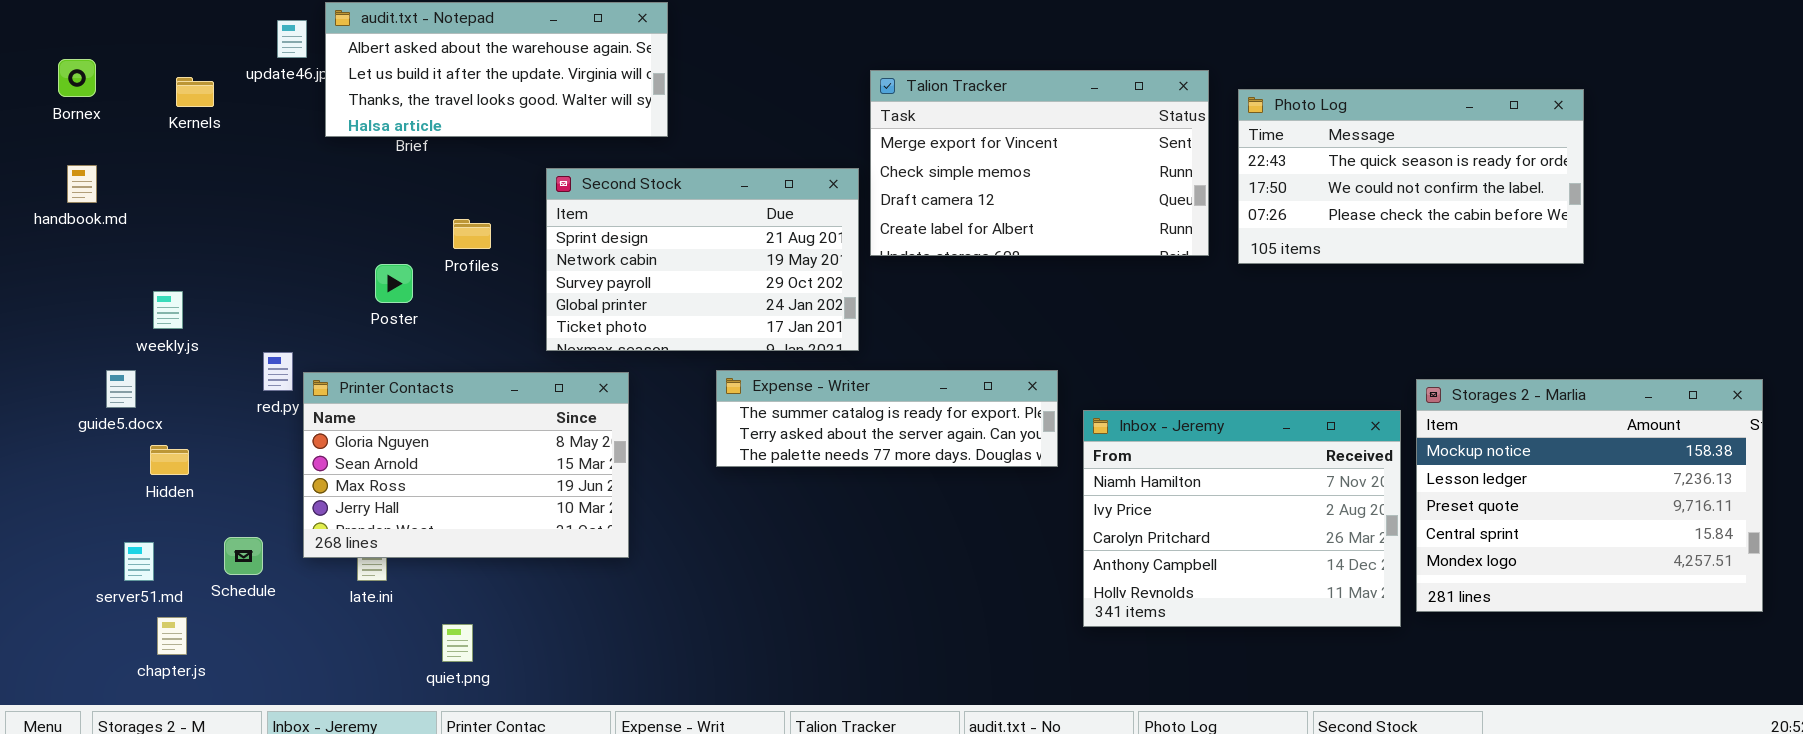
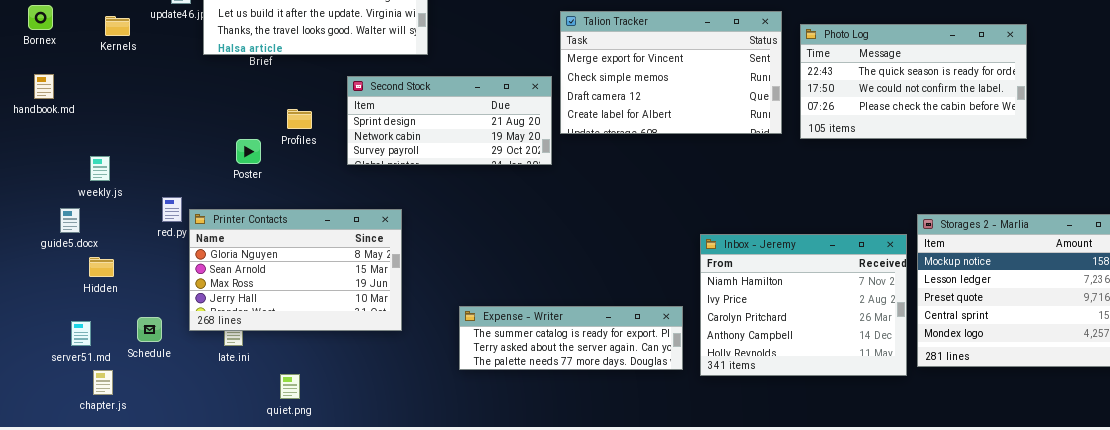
Second Stock: [546,168,859,351] -> [347,76,552,165], resized
Expense - Writer: [716,370,1058,467] -> [459,306,683,370], moved

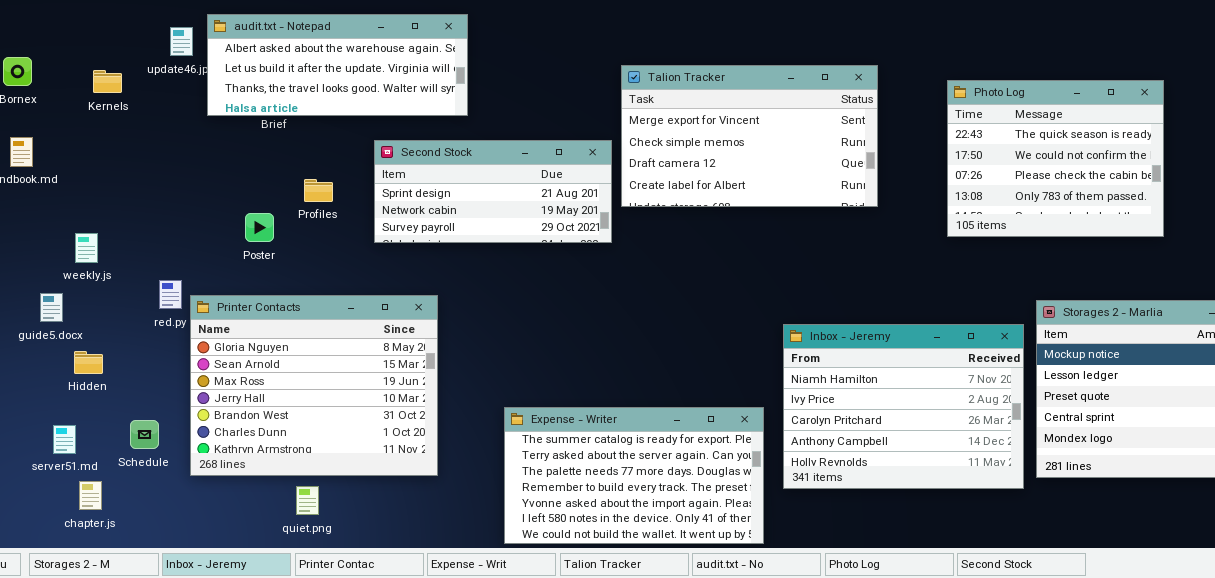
Photo Log: [800,24,1027,139] -> [947,80,1164,237], resized
Printer Contacts: [189,209,402,331] -> [190,295,438,476], resized
Expense - Writer: [459,306,683,370] -> [504,407,764,544], resized

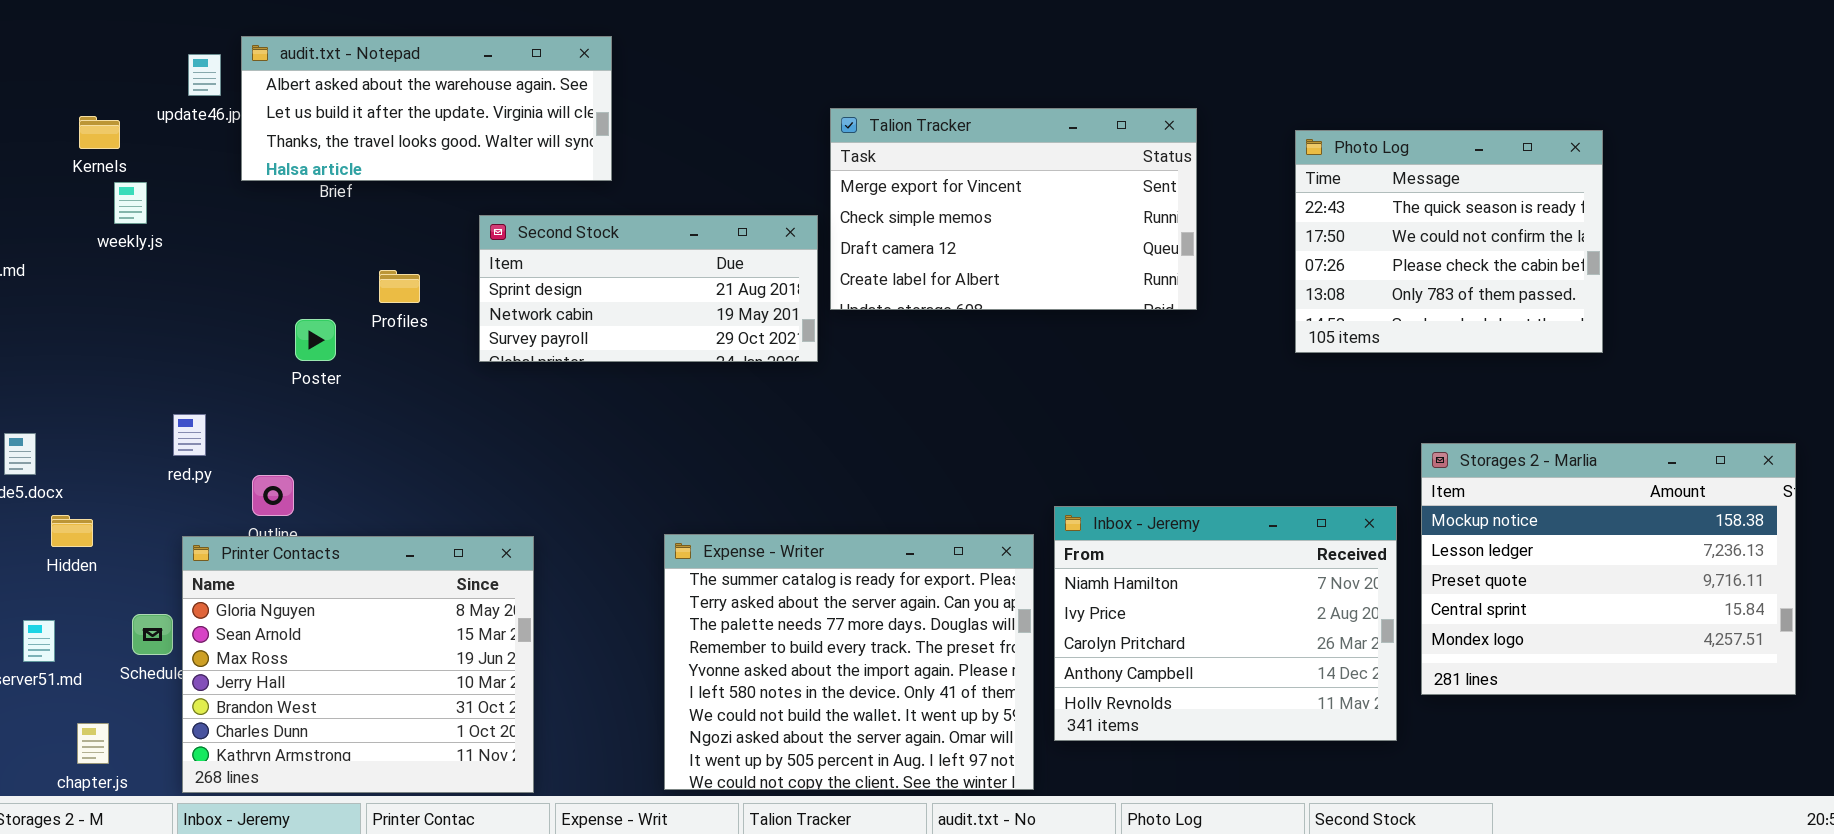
weekly.js: [75,233,98,263] -> [114,182,147,224], moved
Printer Contacts: [190,295,438,476] -> [182,536,534,793], moved
Inbox - Jeremy: [783,324,1024,489] -> [1054,506,1397,741], moved
Expense - Writer: [504,407,764,544] -> [664,534,1034,790], resized
chapter.js: [79,481,102,510] -> [77,723,109,764], moved

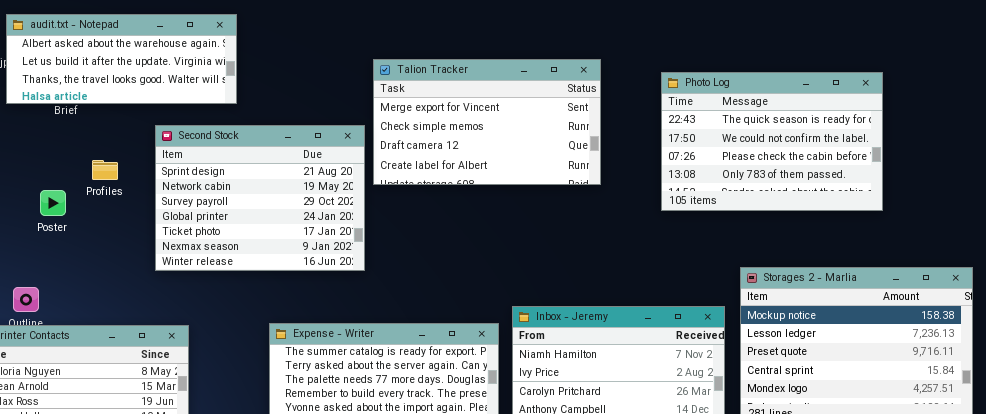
Photo Log: [1295,130,1603,353] -> [661,72,883,211], resized
Second Stock: [479,215,818,362] -> [155,125,365,271], resized

